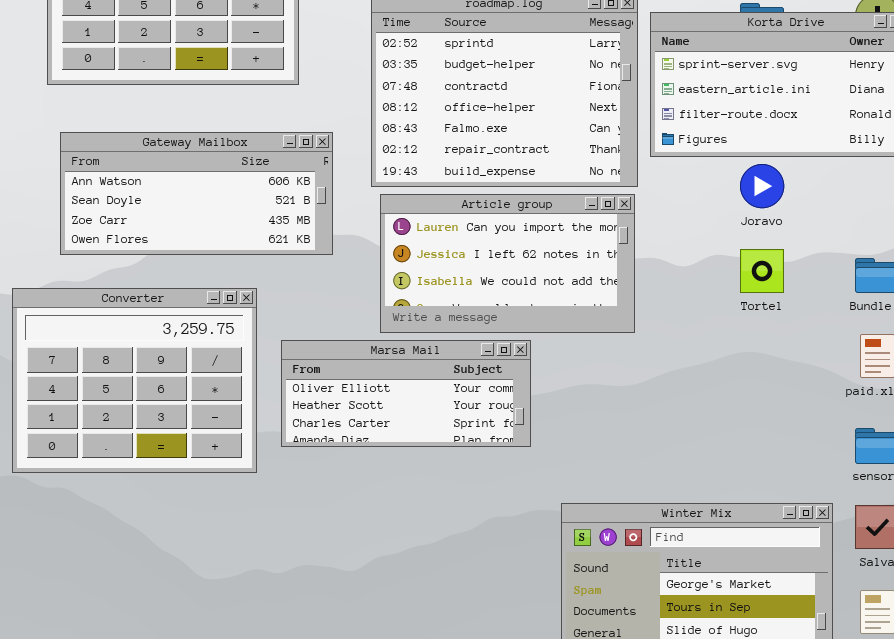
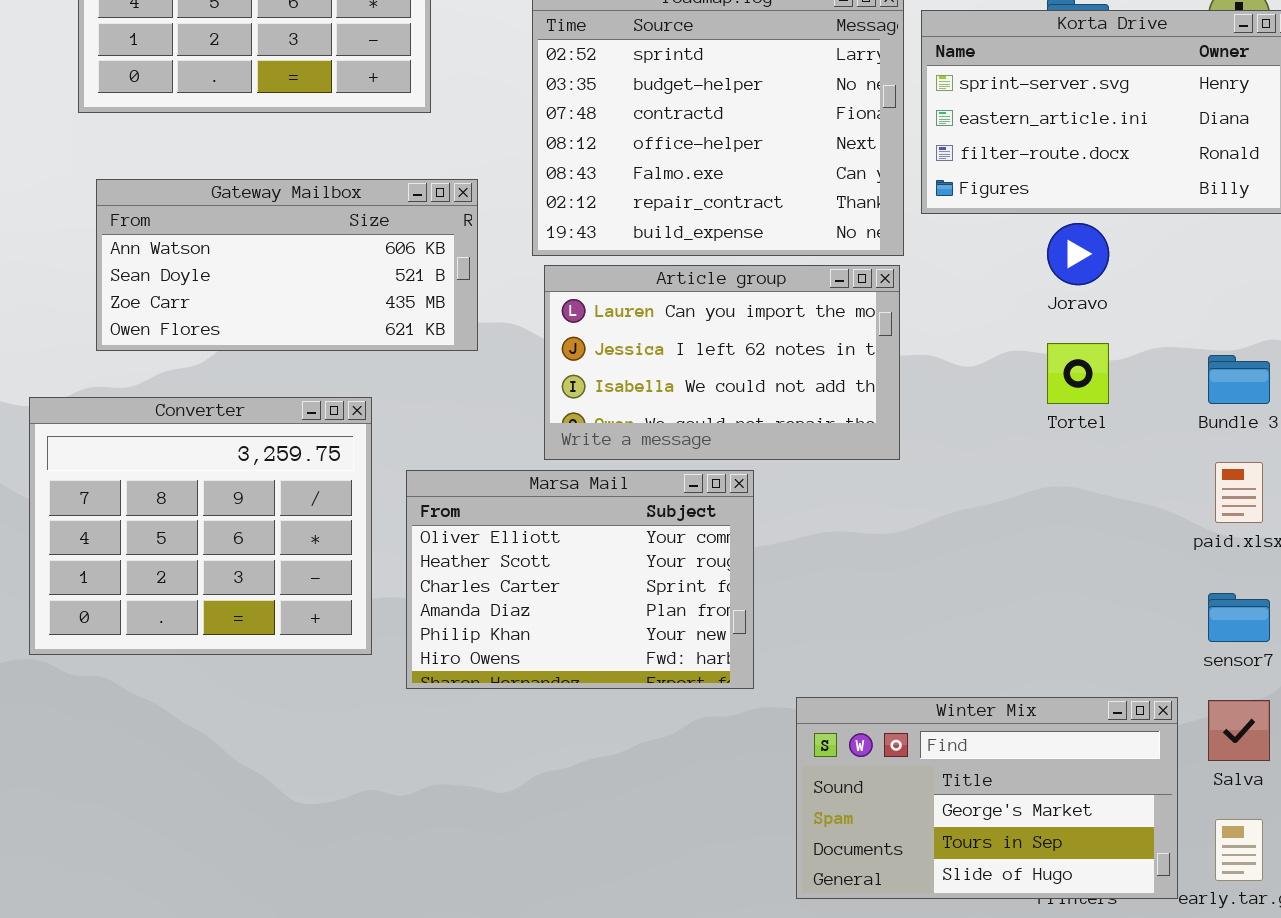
Marsa Mail: [281,340,531,447] -> [406,470,754,689], resized

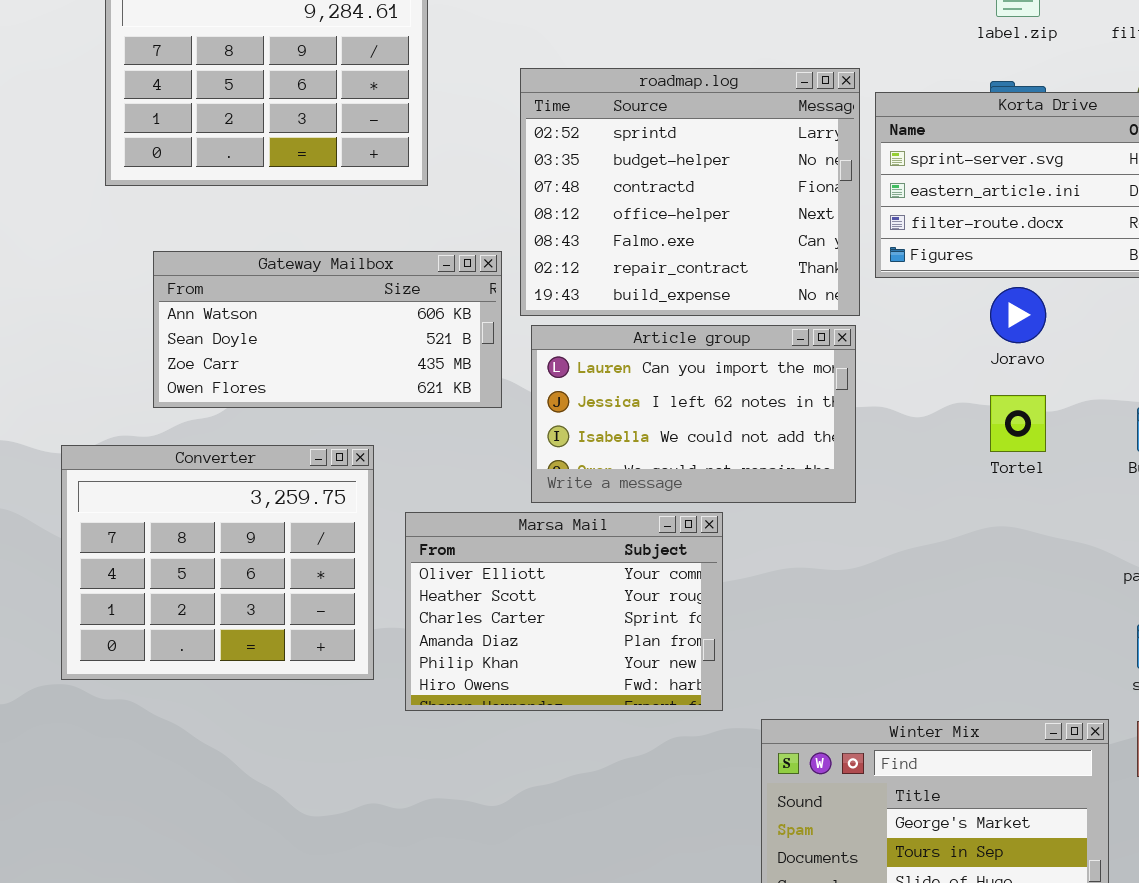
Gateway Mailbox: [96,179,478,351] -> [153,251,502,408], moved

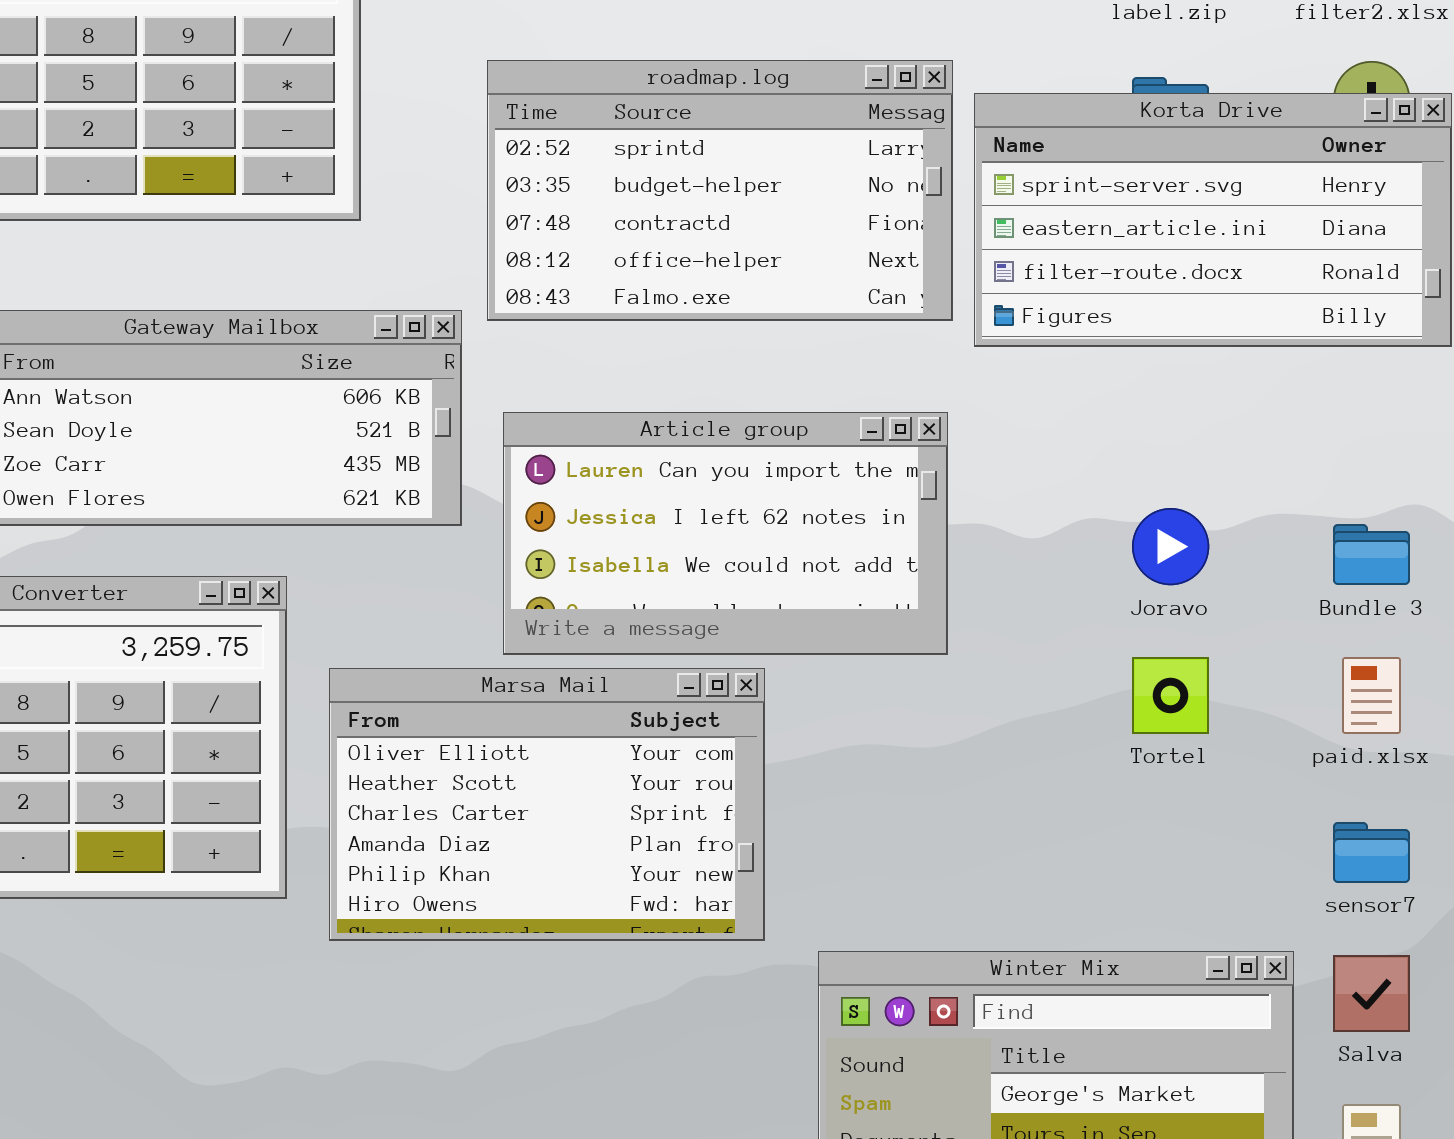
roadmap.log: [520,68,860,316] -> [487,60,953,321], resized
Joravo: [990,287,1046,343] -> [1132,508,1209,585], moved
Tortel: [990,395,1046,452] -> [1132,657,1209,734], moved

